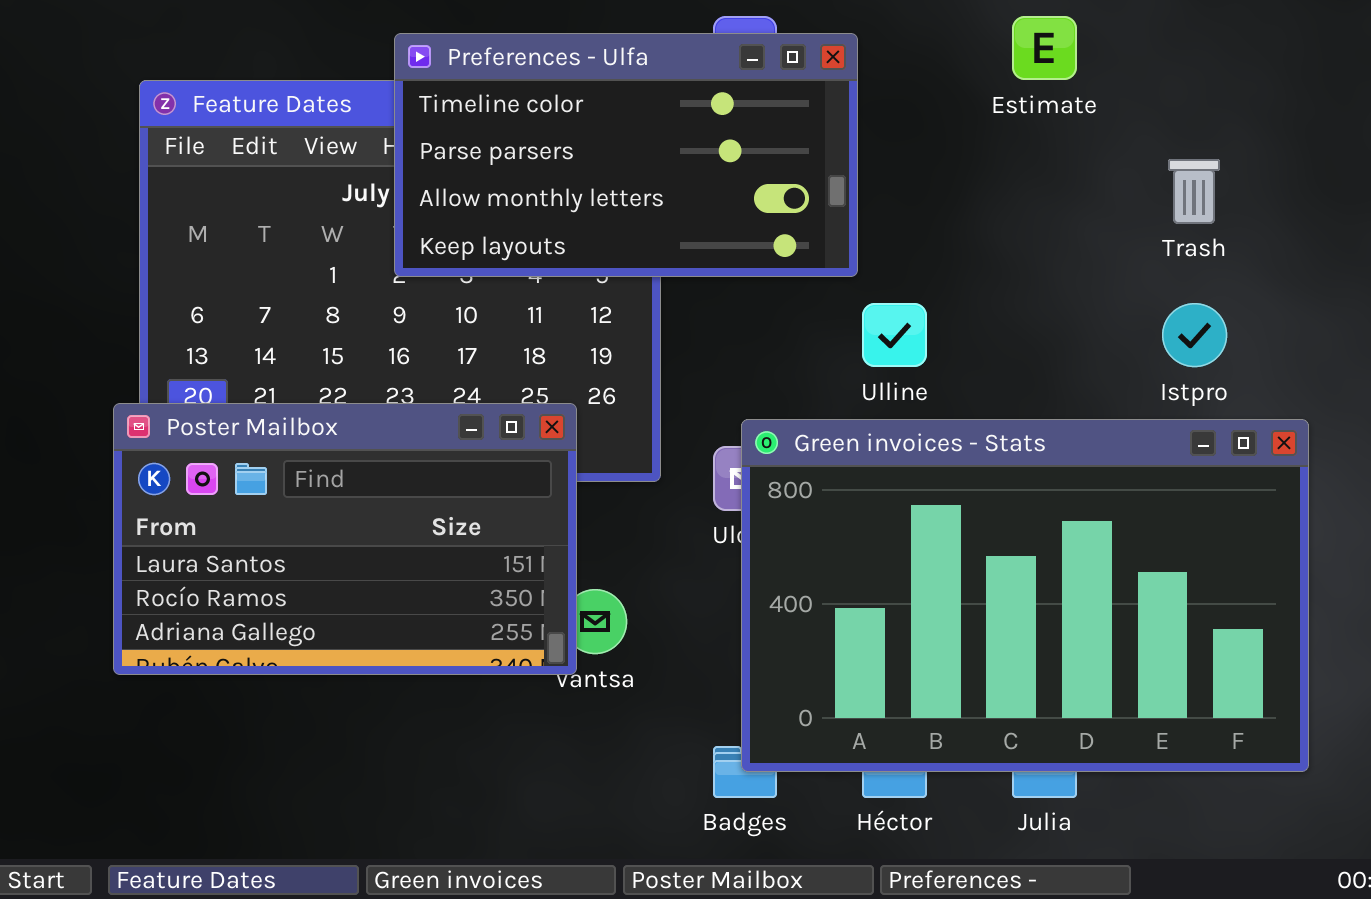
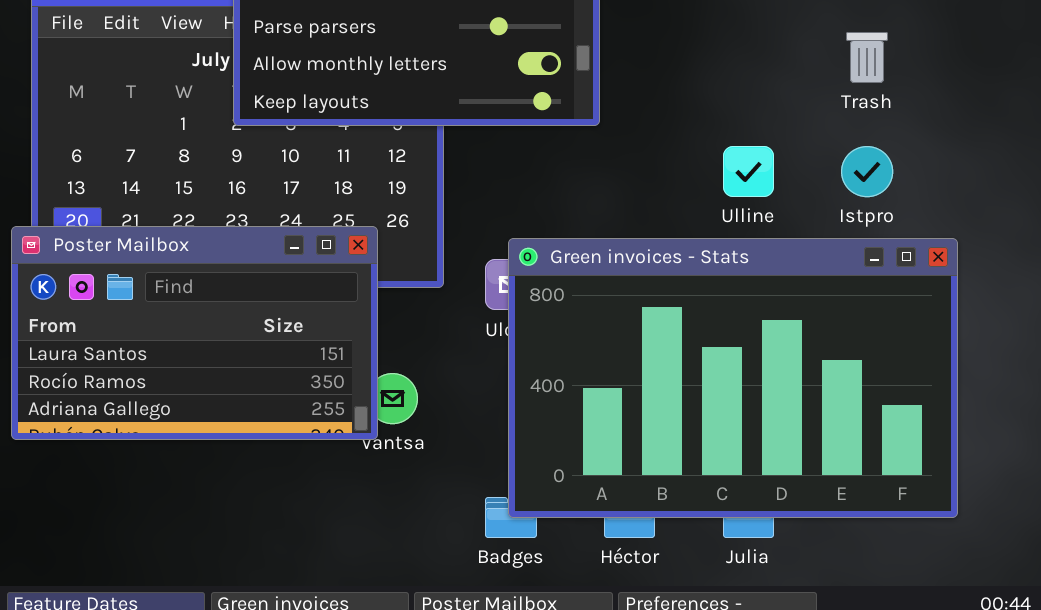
Ulline: [862,303,927,367] -> [723,146,774,197], moved

